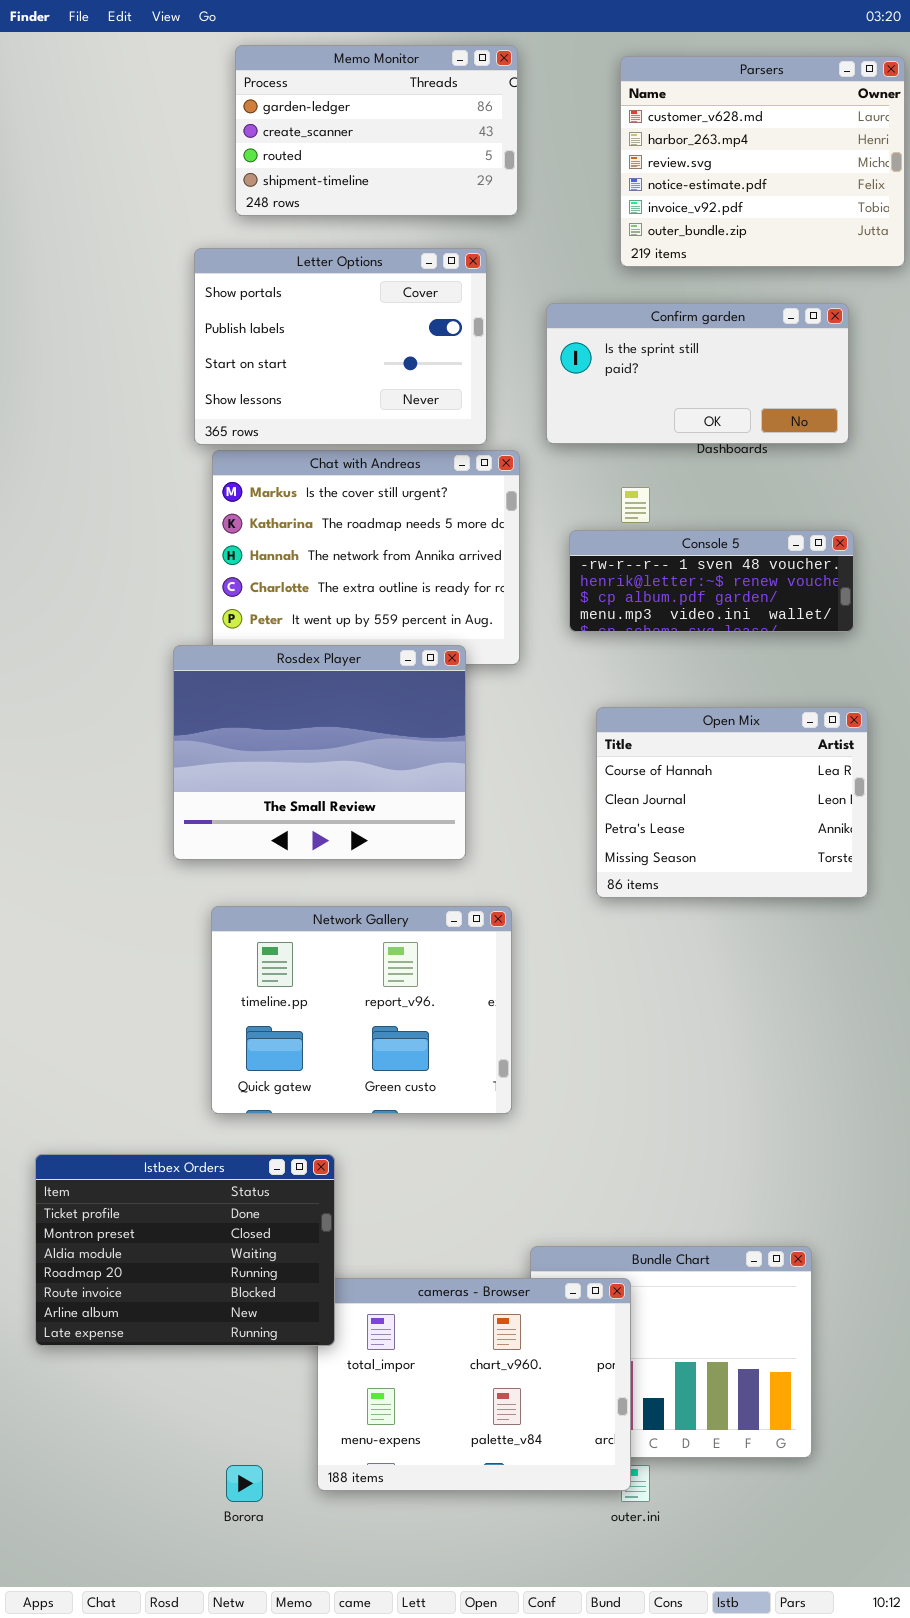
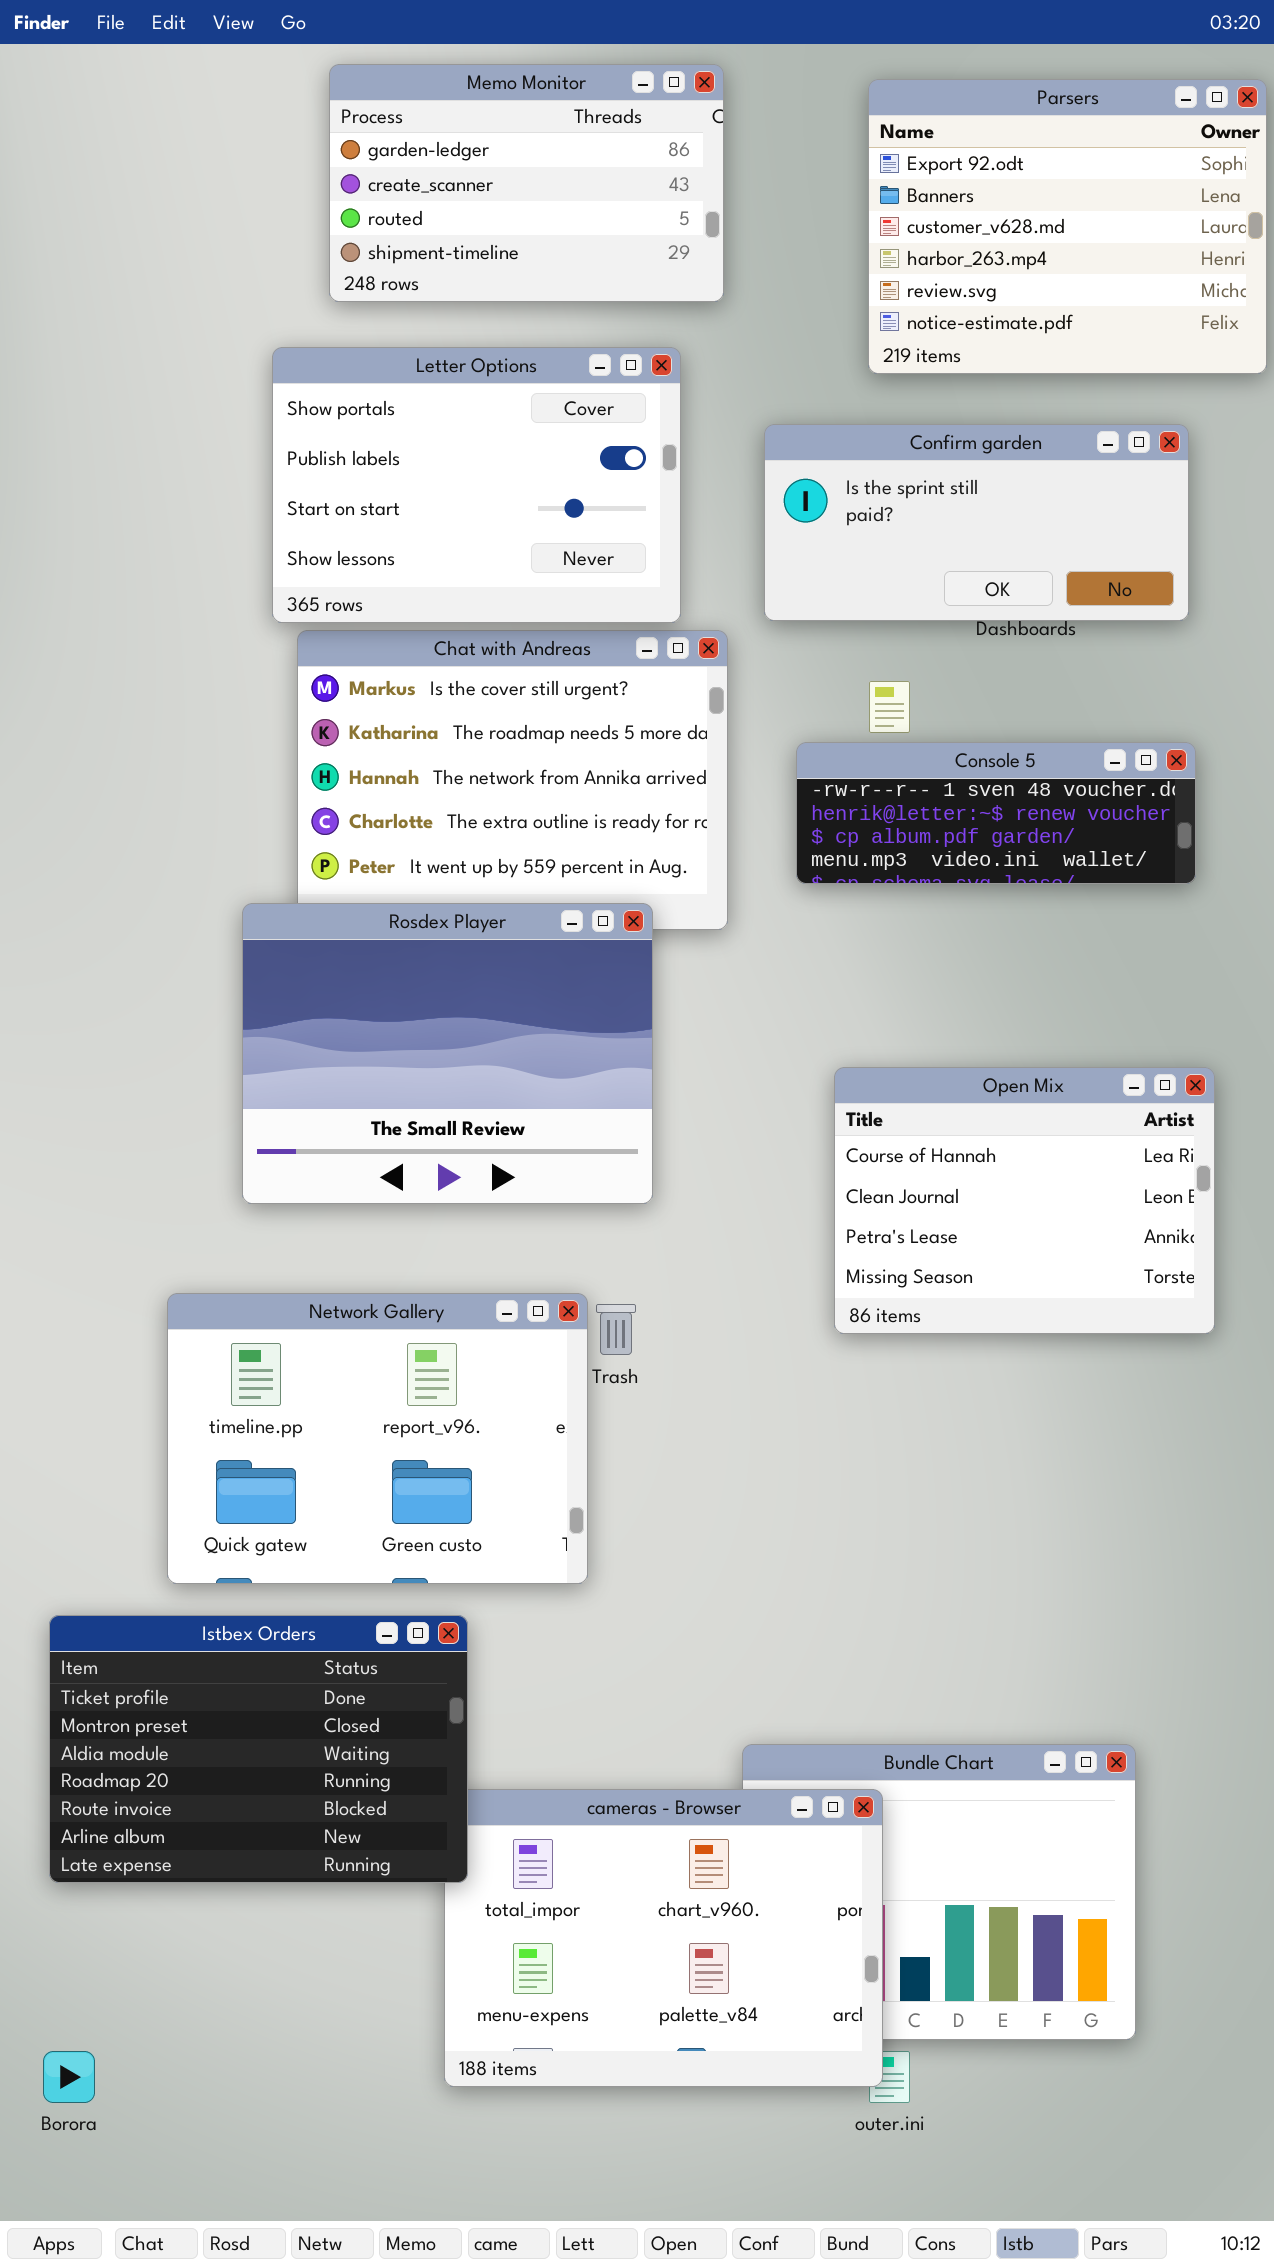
Parsers: [620,56,905,267] -> [868,79,1267,374], scrolled up 2 rows
Open Mix: [596,707,868,898] -> [834,1067,1215,1334], moved
Network Gallery: [211,906,512,1114] -> [167,1293,588,1584], moved
Borora: [226,1465,263,1502] -> [43,2051,95,2103], moved

